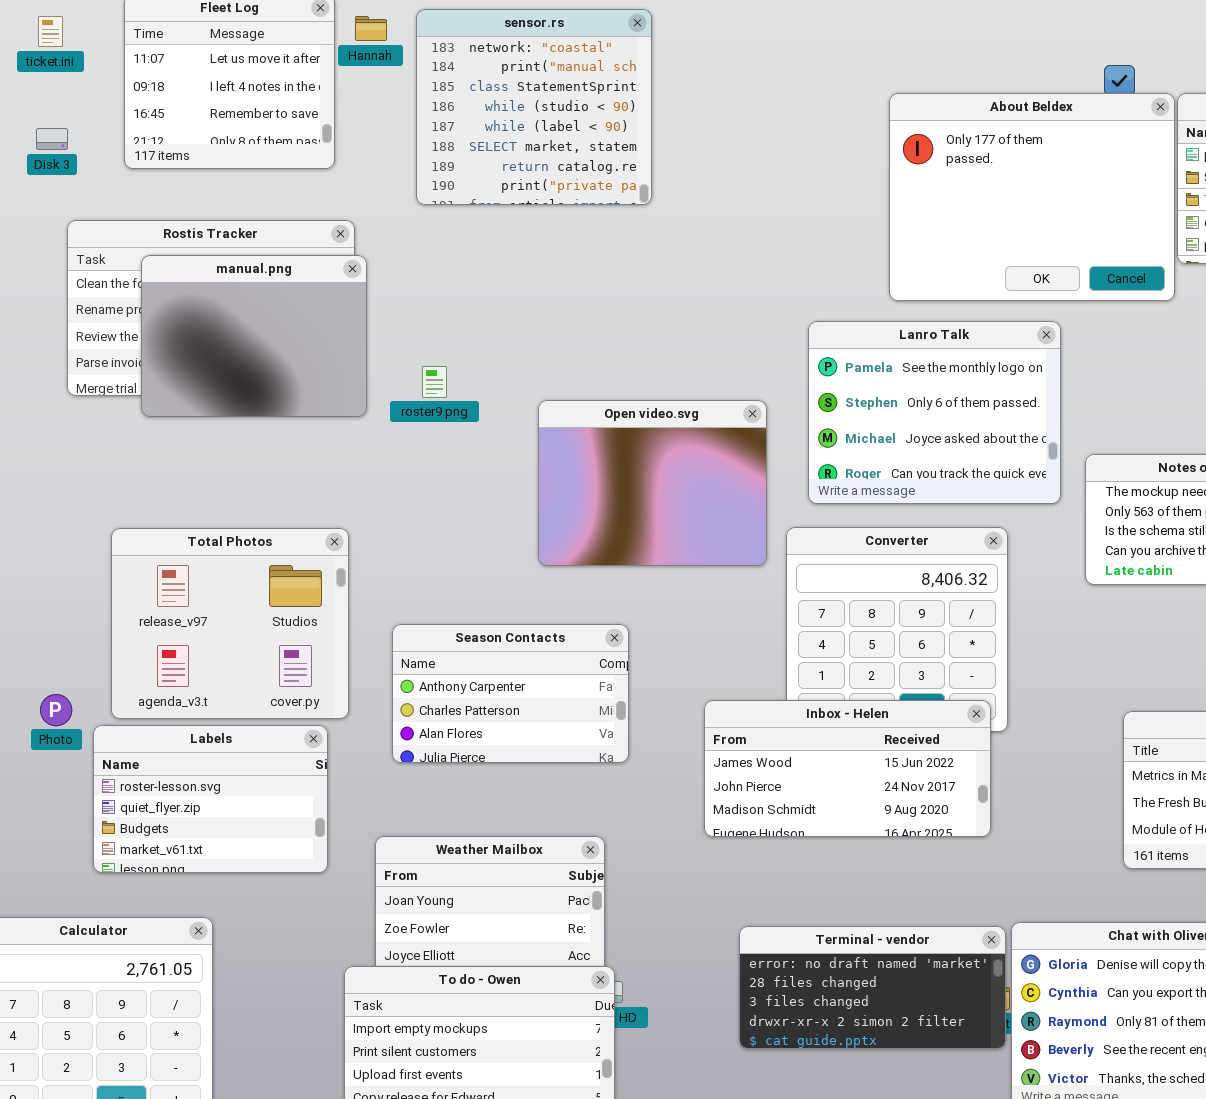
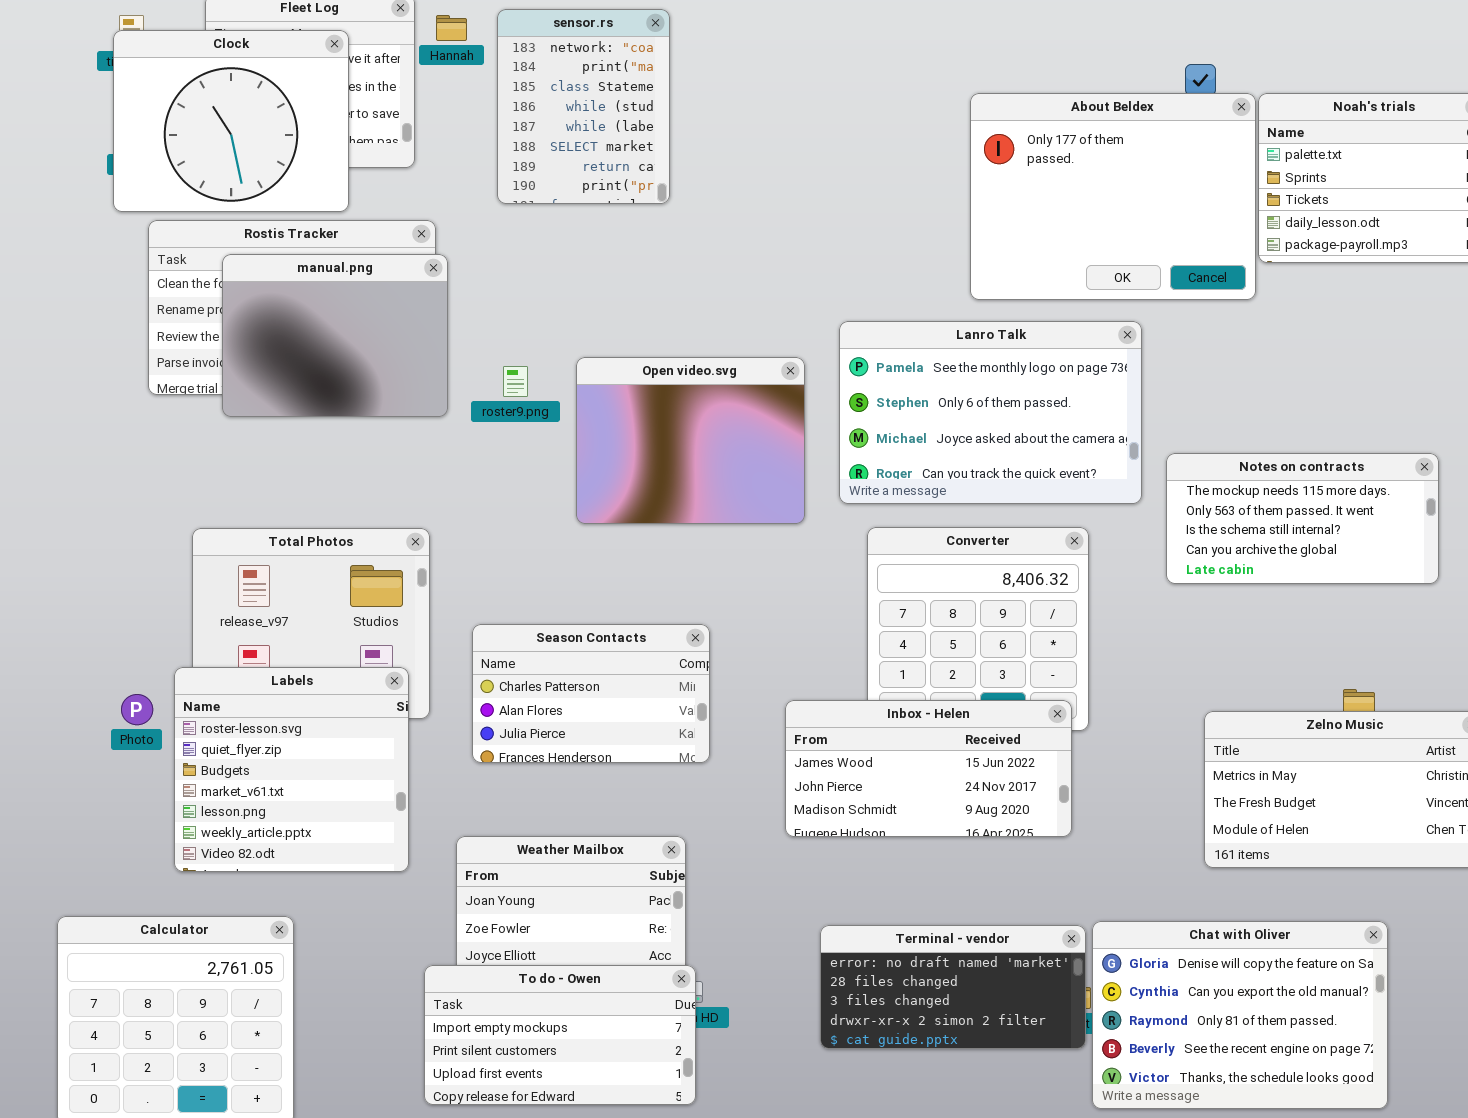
sensor.rs: [416,9,652,205] -> [497,9,670,204], resized
Clock: none -> [113,30,349,212], opened
Lanro Talk: [808,321,1061,504] -> [839,321,1142,504], resized
Open video.svg: [538,400,767,566] -> [576,357,805,524], moved
Season Contacts: [392,624,629,763] -> [472,624,710,763], scrolled down 1 row
Labels: [93,725,328,873] -> [174,667,409,872], resized

